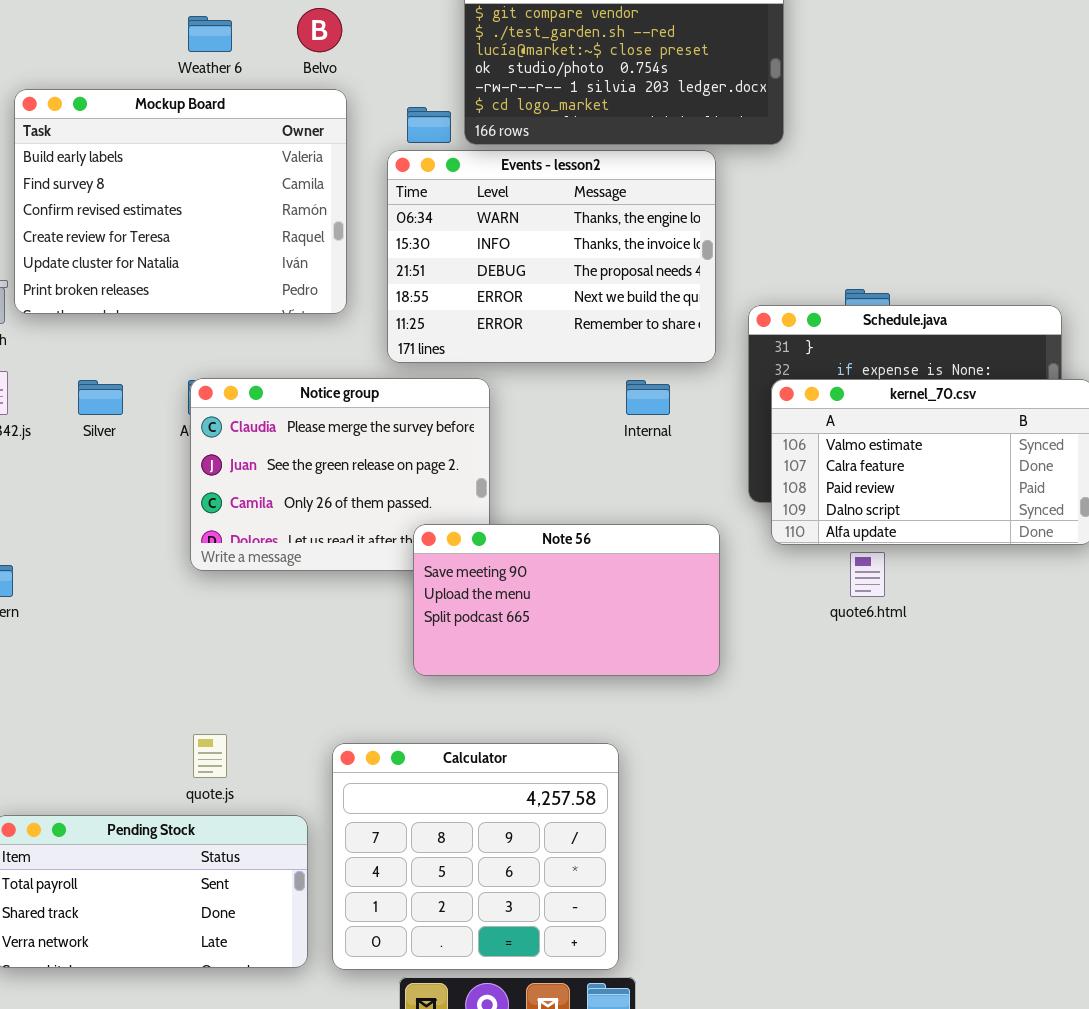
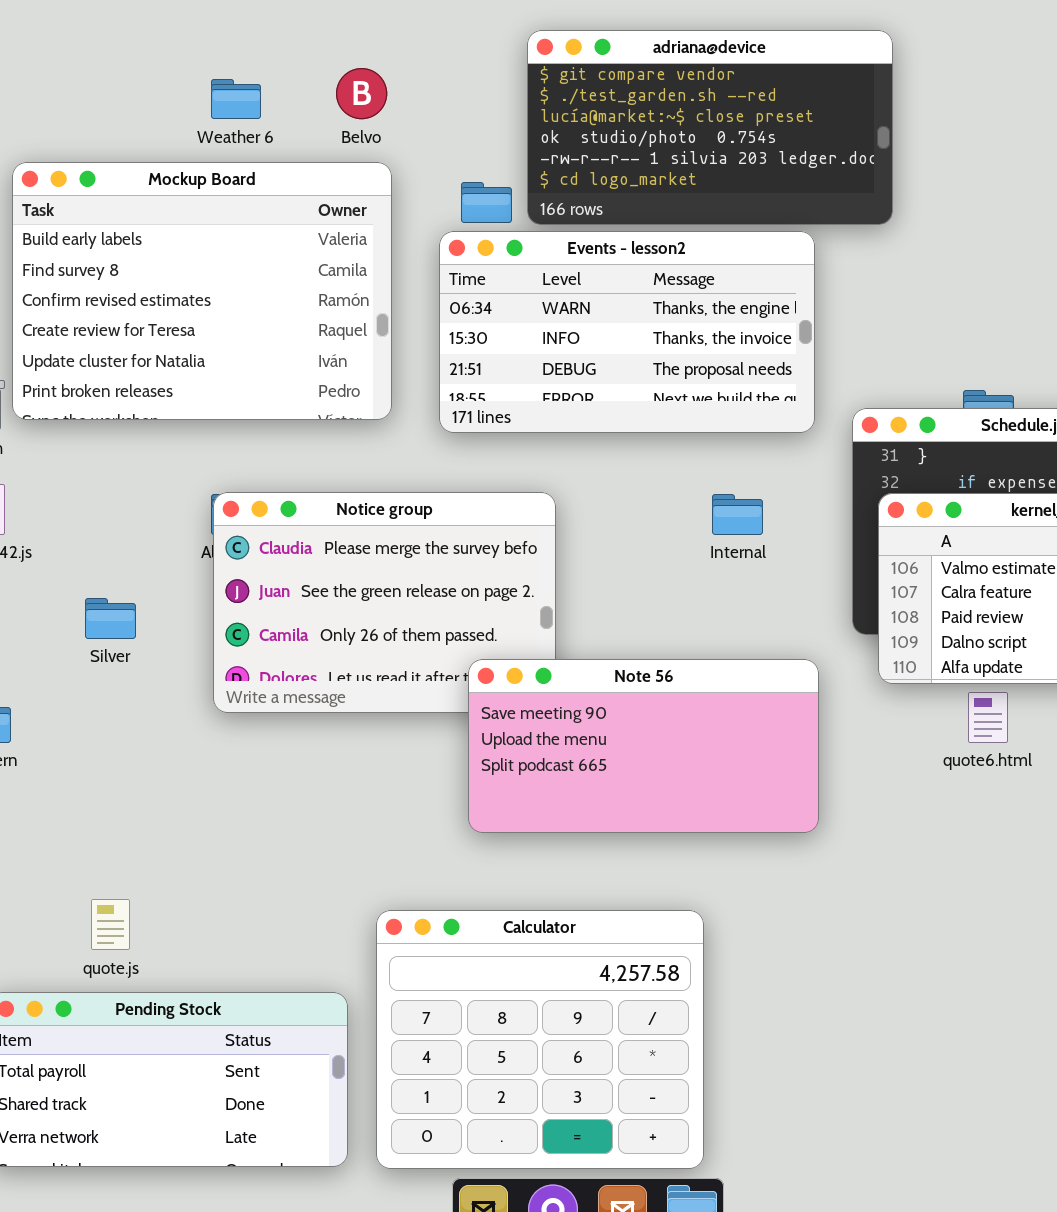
Events - lesson2: [387,150,716,363] -> [439,231,815,433], resized
Silver: [78,380,123,415] -> [85,598,136,639], moved
quote.js: [193,734,227,778] -> [91,899,130,950], moved

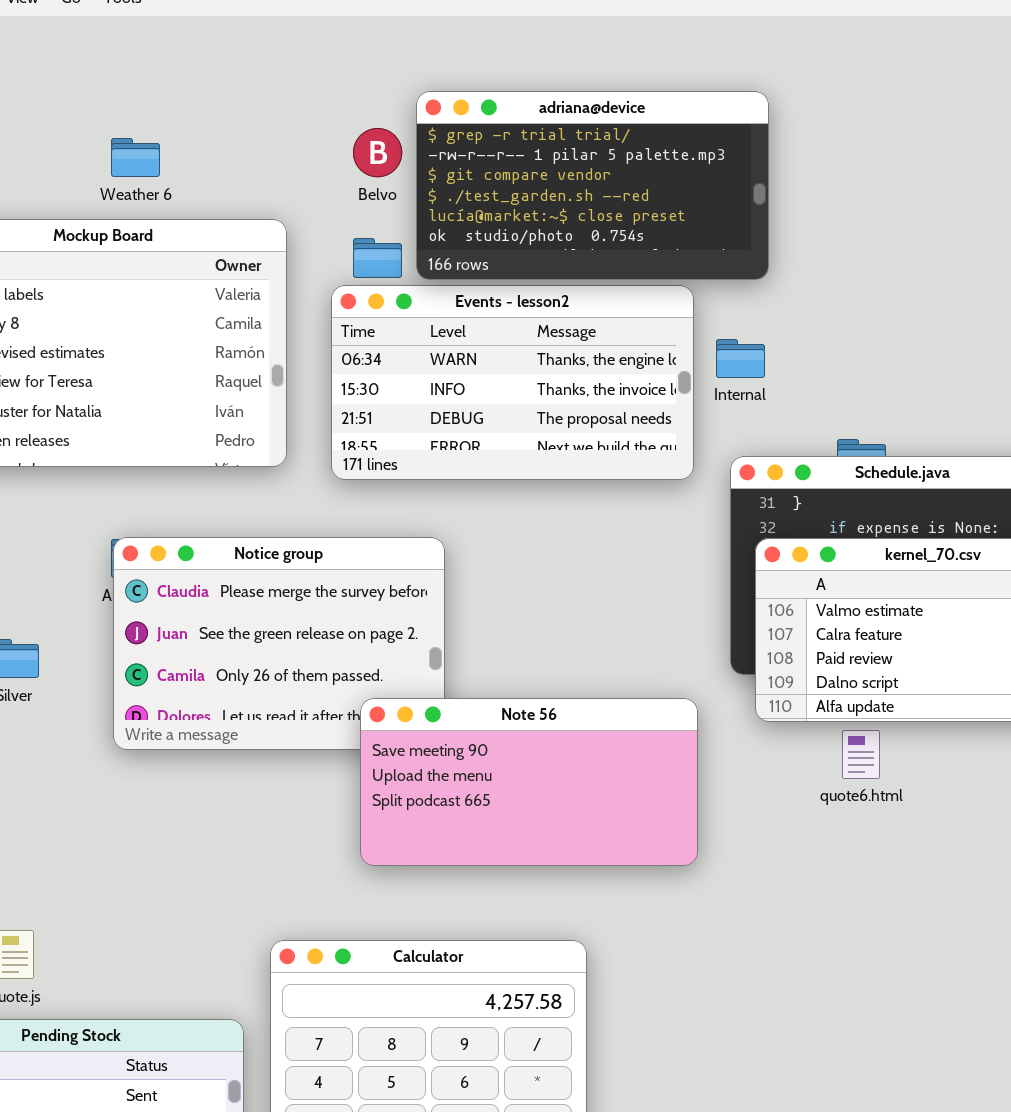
adriana@device: [527,30,893,225] -> [416,91,769,280], scrolled up 2 rows
Belvo: [336,68,387,119] -> [353,128,402,177], moved
Internal: [712,494,763,535] -> [716,339,765,378], moved

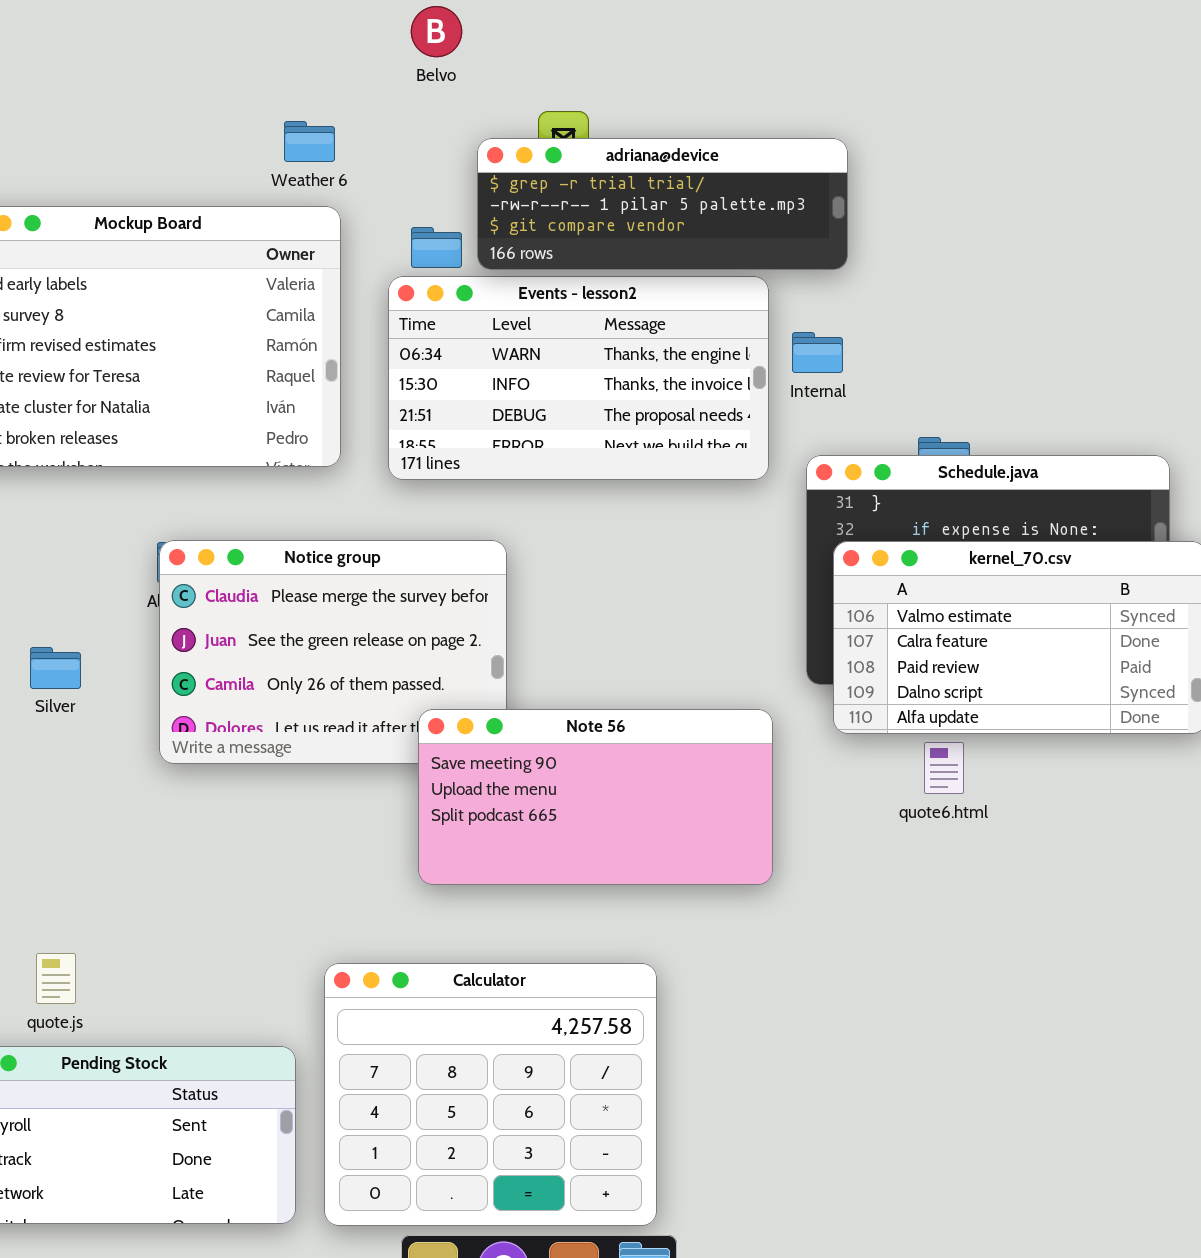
adriana@device: [416,91,769,280] -> [477,138,848,270], resized
Belvo: [353,128,402,177] -> [411,6,462,57], moved
Weather 6: [111,138,160,177] -> [284,121,335,162], moved

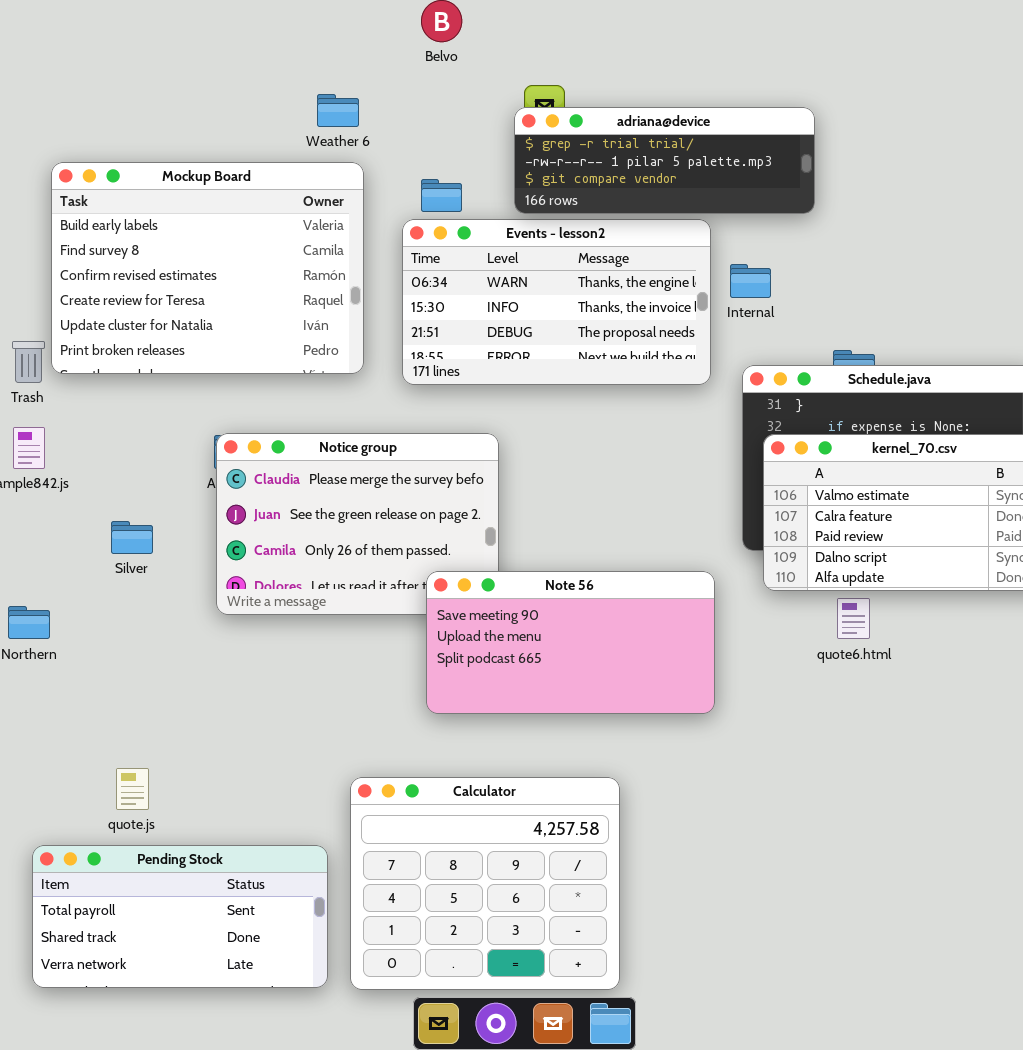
adriana@device: [477,138,848,270] -> [514,107,815,214], moved

